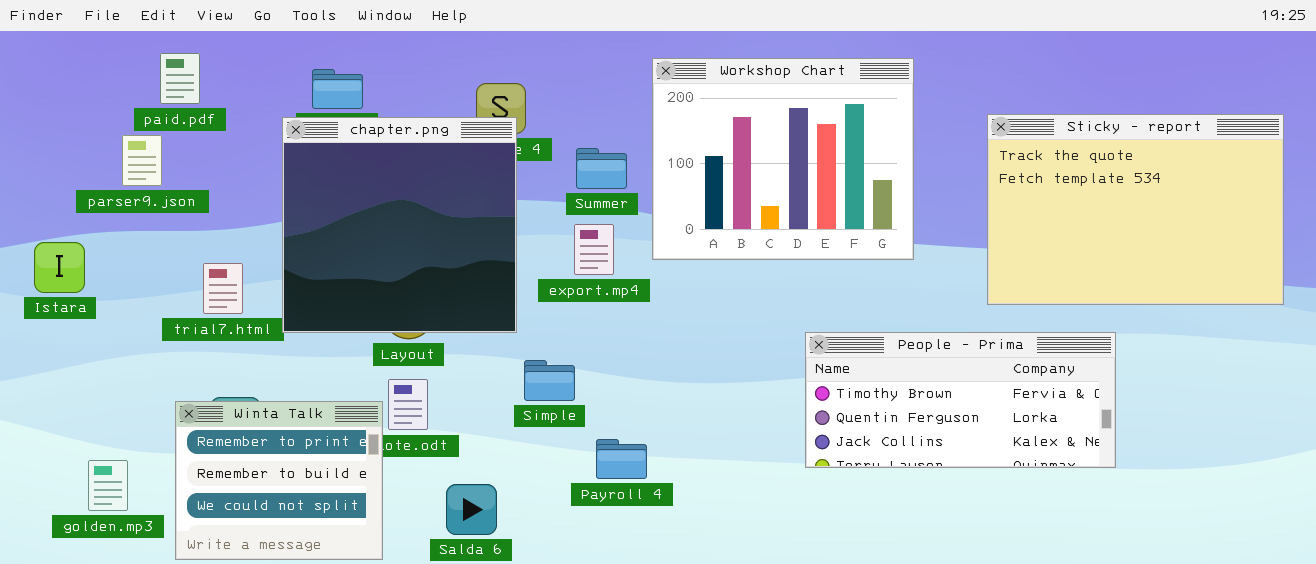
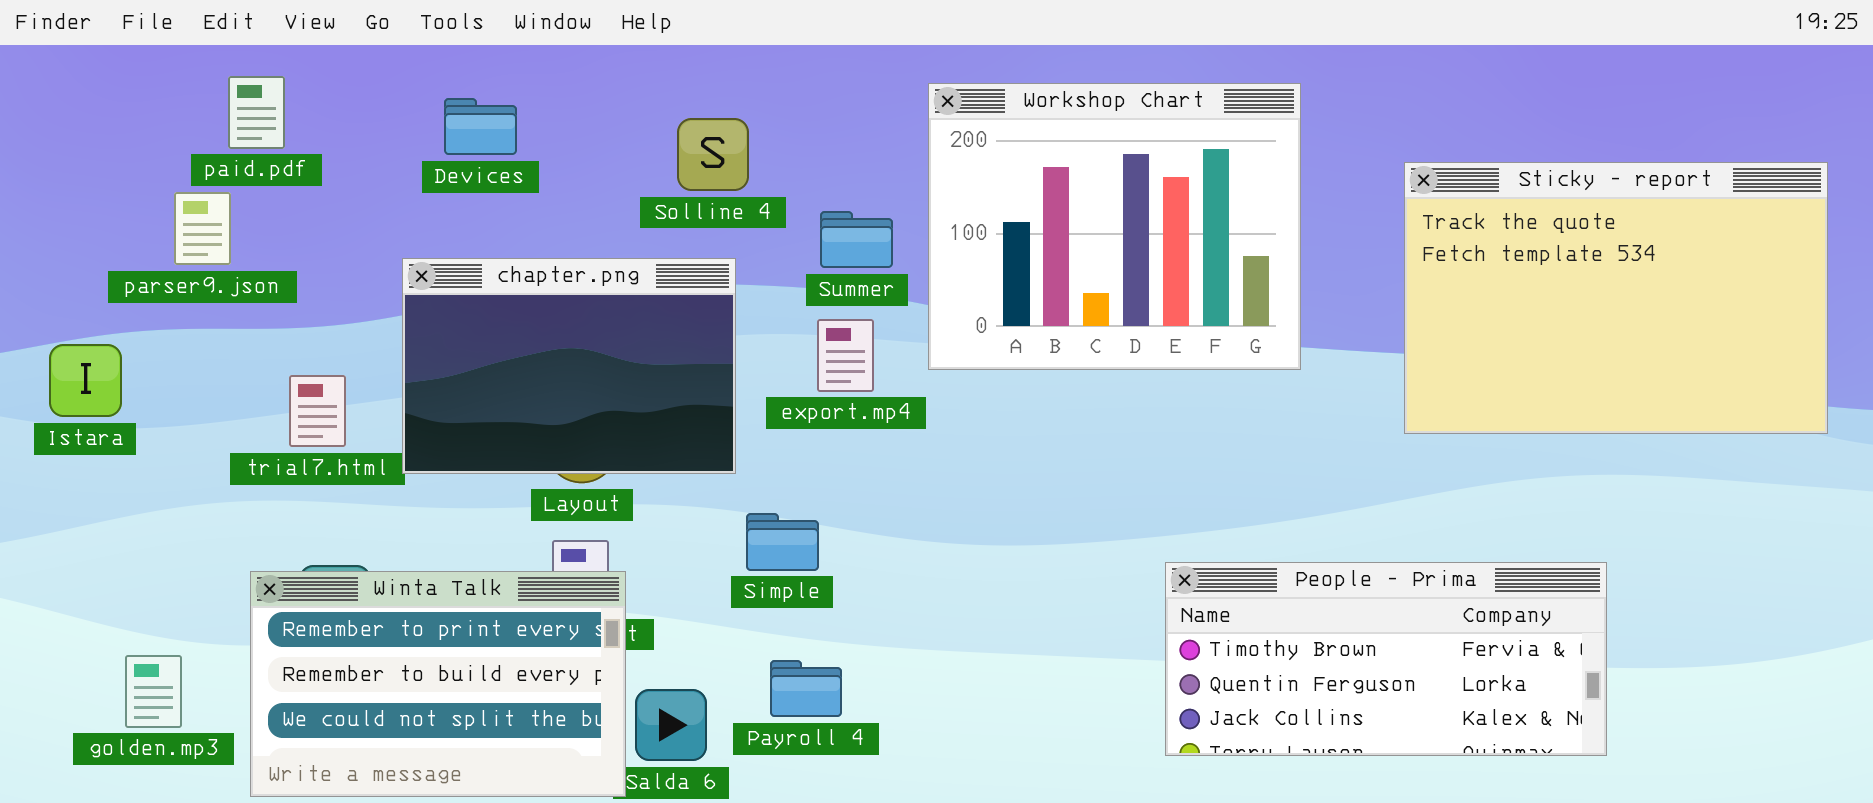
chapter.png: [282,117,517,333] -> [402,258,736,474], resized
People - Prima: [805,332,1116,468] -> [1165,562,1607,756], moved
Winta Talk: [175,401,383,560] -> [250,571,626,797], resized
Payroll 4: [596,439,647,479] -> [770,660,842,717], moved

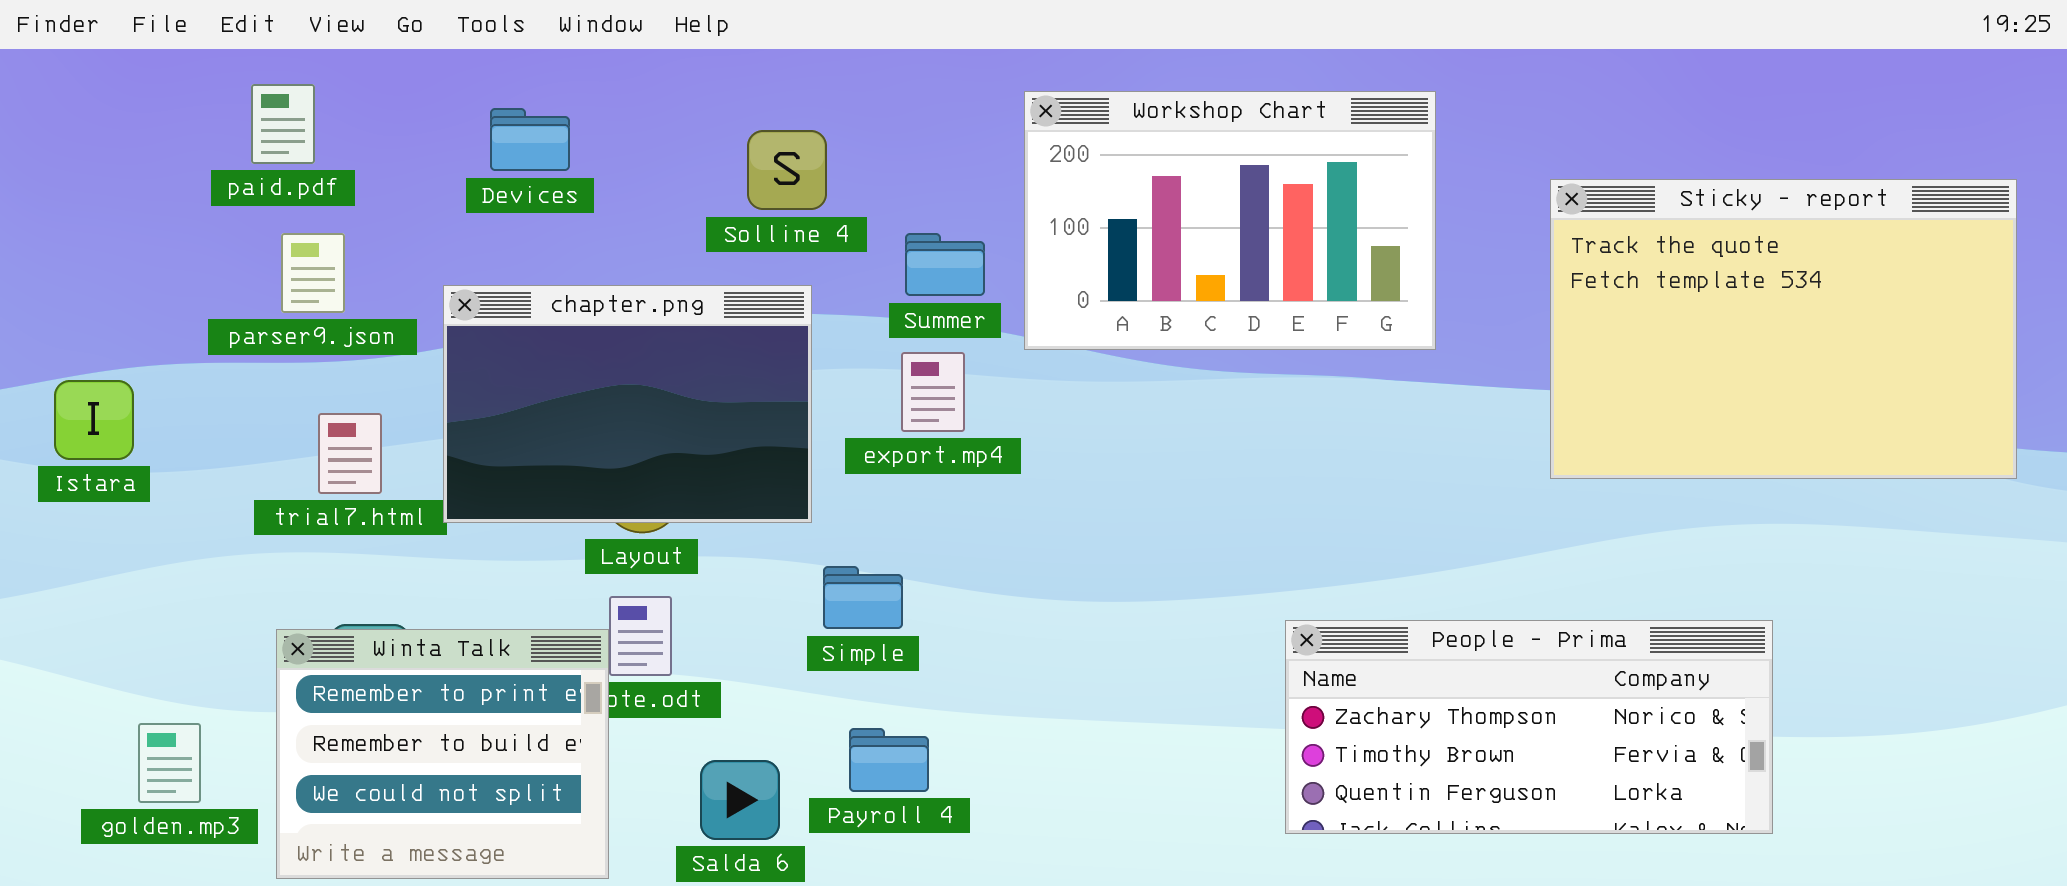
Workshop Chart: [928,83,1301,370] -> [1024,91,1436,350], resized
parser9.json: [174,192,231,265] -> [281,233,345,313], moved
People - Prima: [1165,562,1607,756] -> [1285,620,1773,834], scrolled up 1 row
Winta Talk: [250,571,626,797] -> [276,629,609,879], resized

